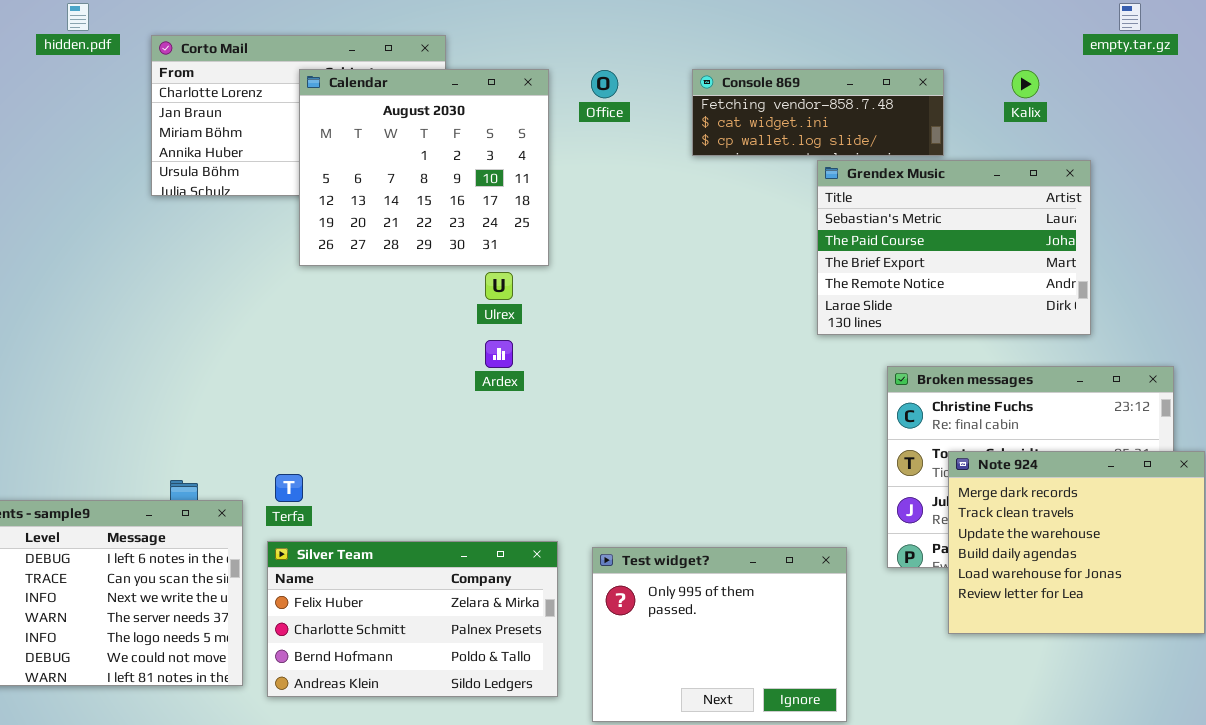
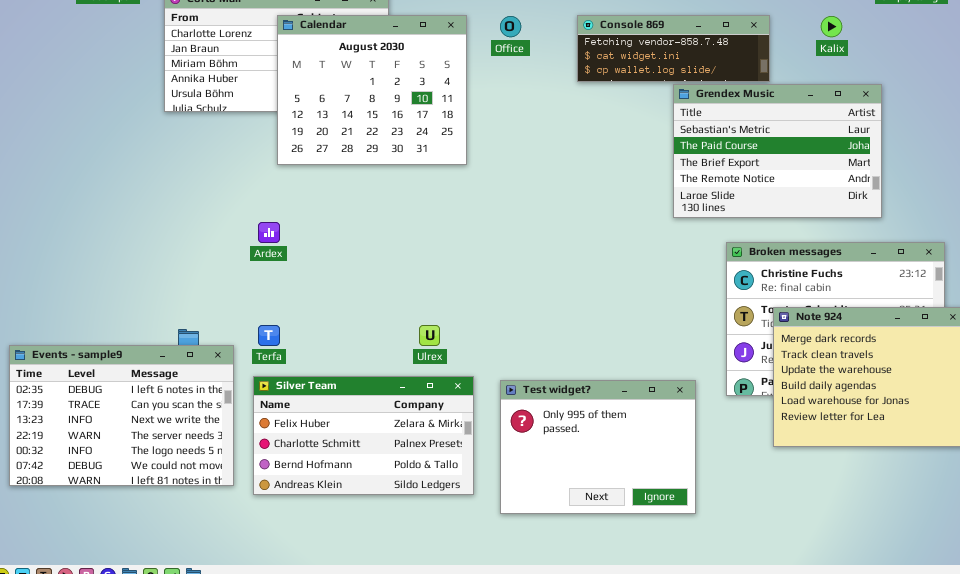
Ulrex: [485,272,513,300] -> [419,325,440,346], moved
Ardex: [485,340,513,368] -> [258,222,280,243], moved

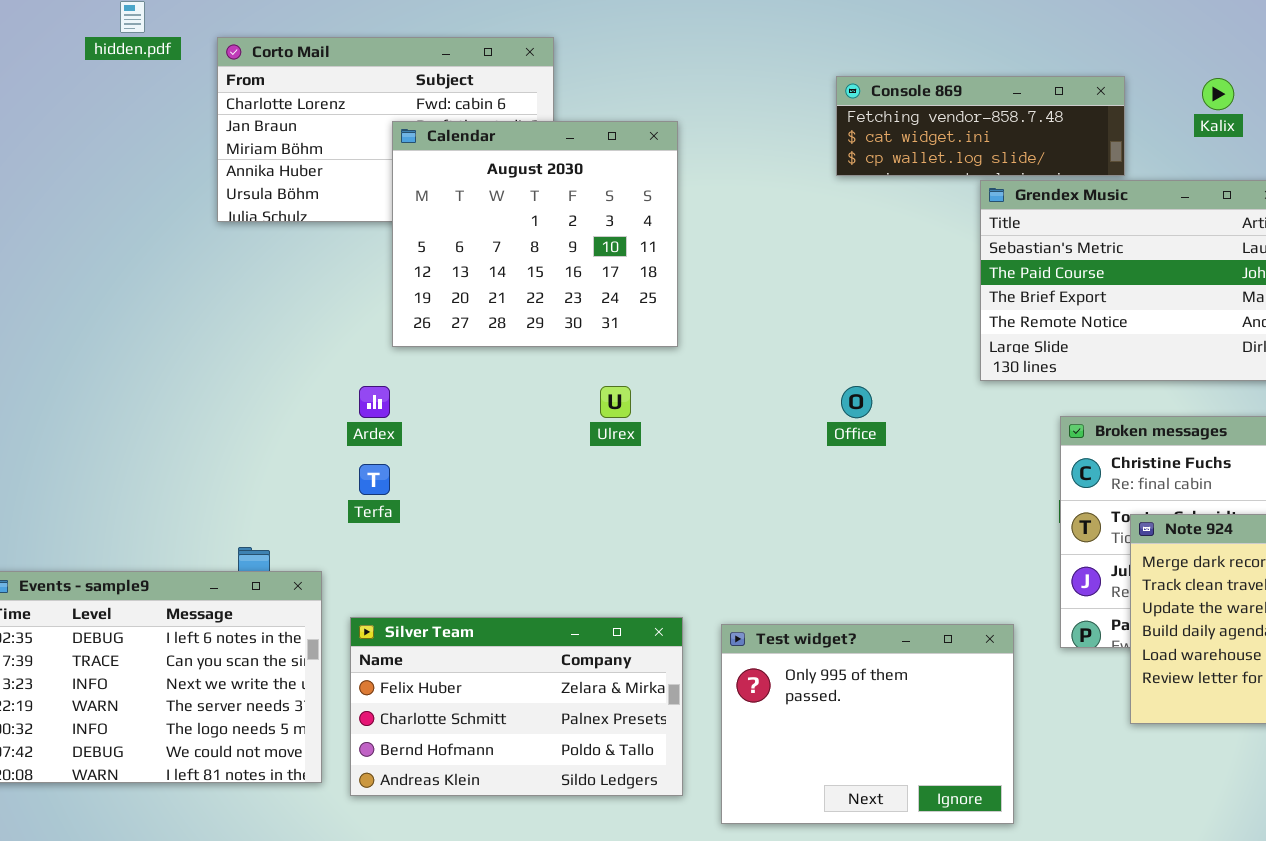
Calendar: [277,15,467,165] -> [392,121,678,347], moved
Office: [500,16,521,37] -> [841,386,872,418], moved
Terfa: [258,325,280,346] -> [359,464,390,495], moved
Ulrex: [419,325,440,346] -> [600,386,631,418], moved

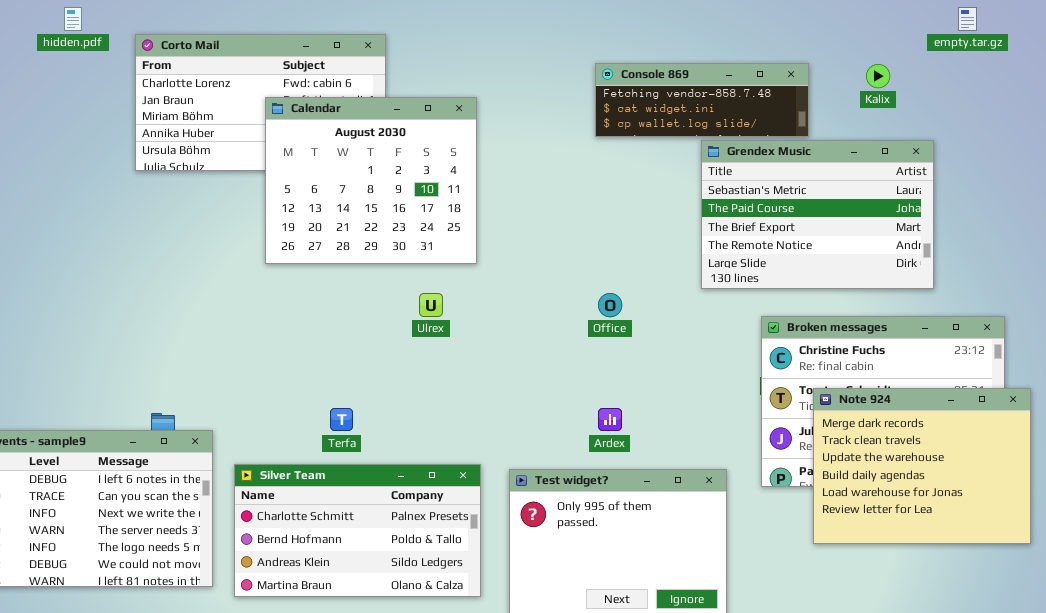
Ardex: [359,386,390,418] -> [598,408,622,431], moved
Terfa: [359,464,390,495] -> [330,408,353,431], moved
Silver Team: [350,617,683,796] -> [234,464,481,597], scrolled down 1 row

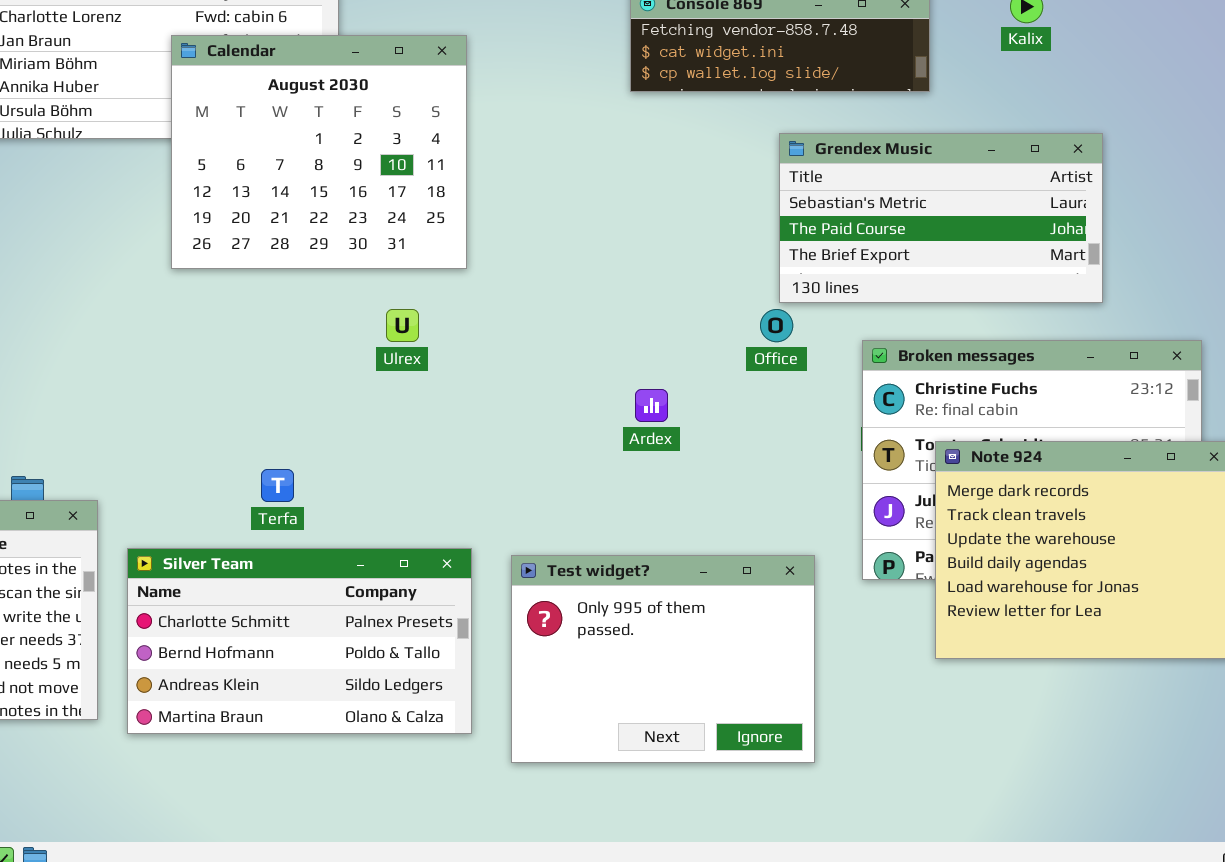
Grendex Music: [701,140,934,289] -> [779,133,1103,303], resized
Office: [598,293,622,317] -> [760,309,793,342], moved
Ardex: [598,408,622,431] -> [635,389,668,422], moved

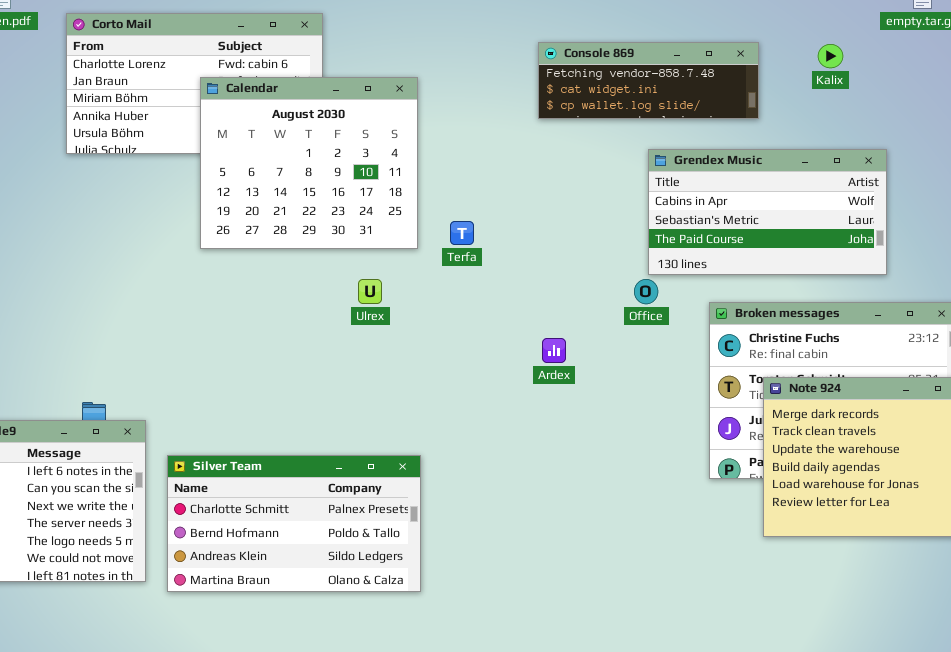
Grendex Music: [779,133,1103,303] -> [648,149,887,275], scrolled up 1 row
Terfa: [261,469,294,502] -> [450,221,474,245], moved
Test widget?: [511,555,815,763] -> none, closed

